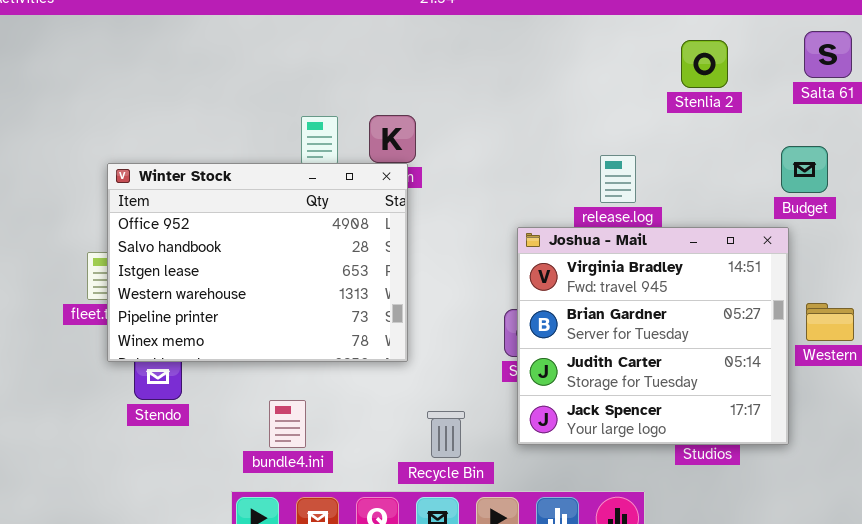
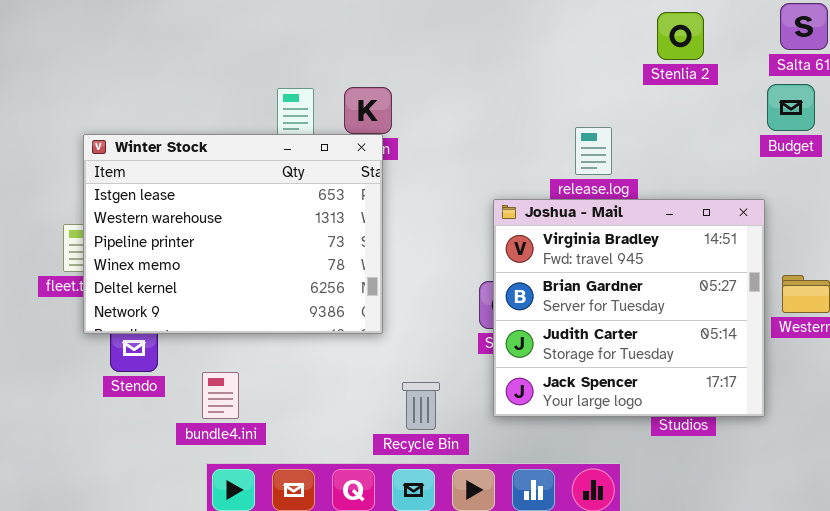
Budget: [781,146,828,193] -> [767,84,815,131], moved
Winter Stock: [107,163,408,362] -> [83,134,383,334], scrolled down 2 rows
bundle4.ini: [269,400,306,448] -> [202,372,239,419], moved

